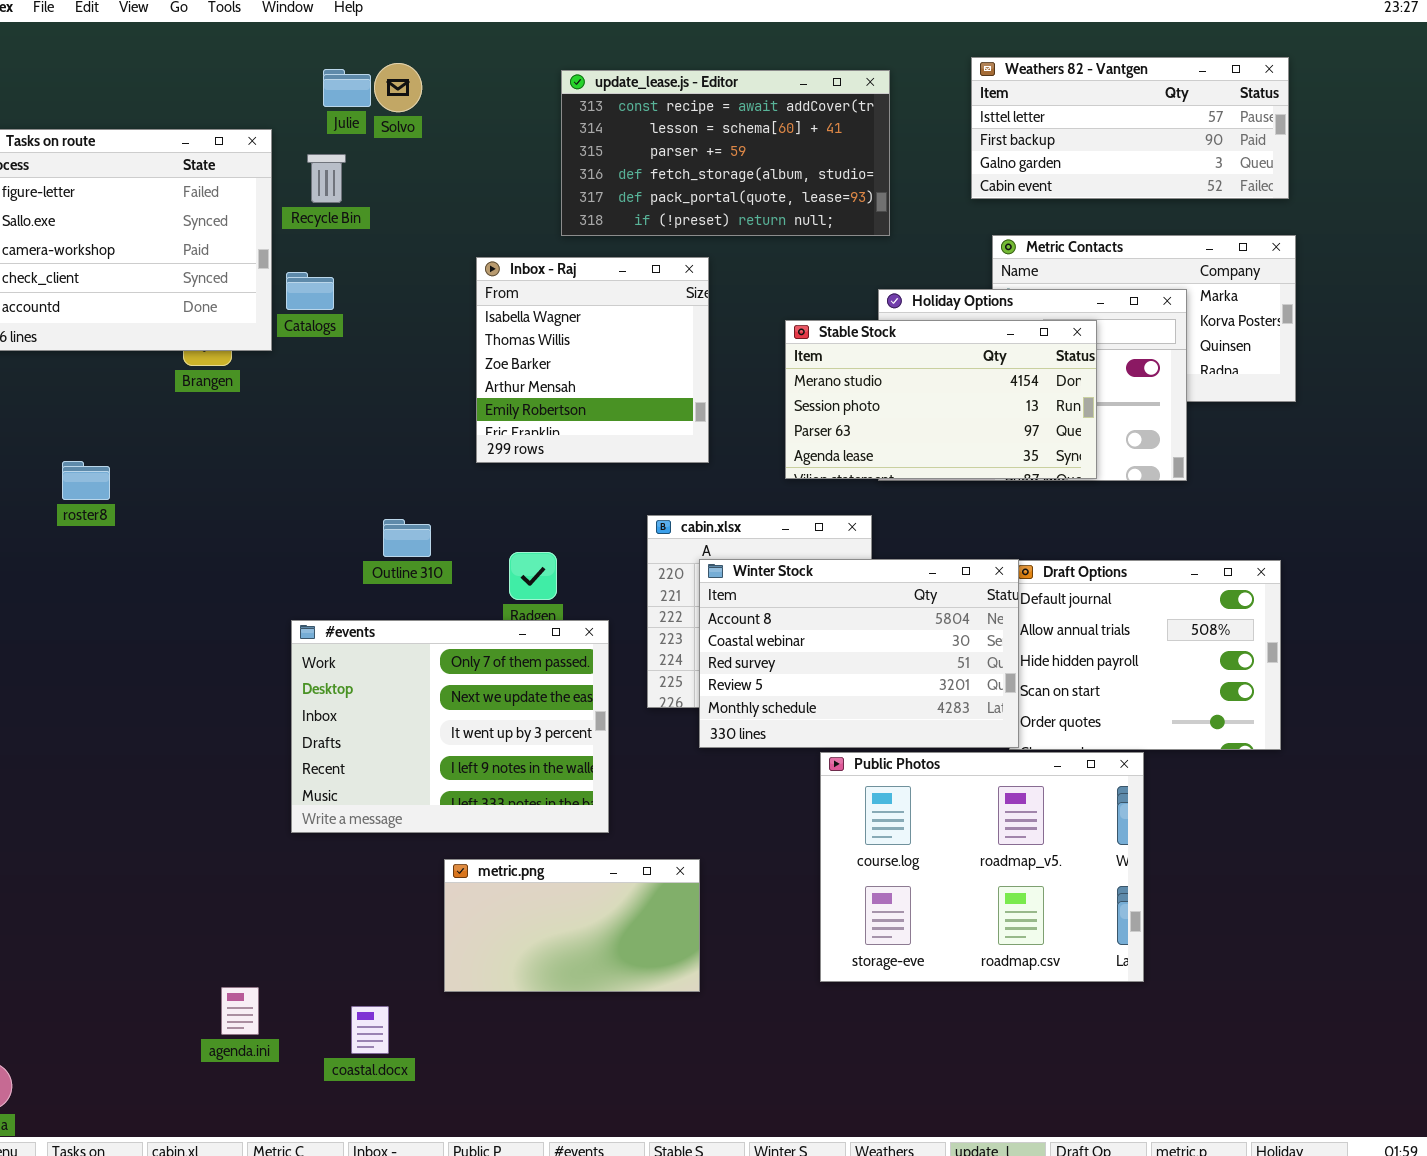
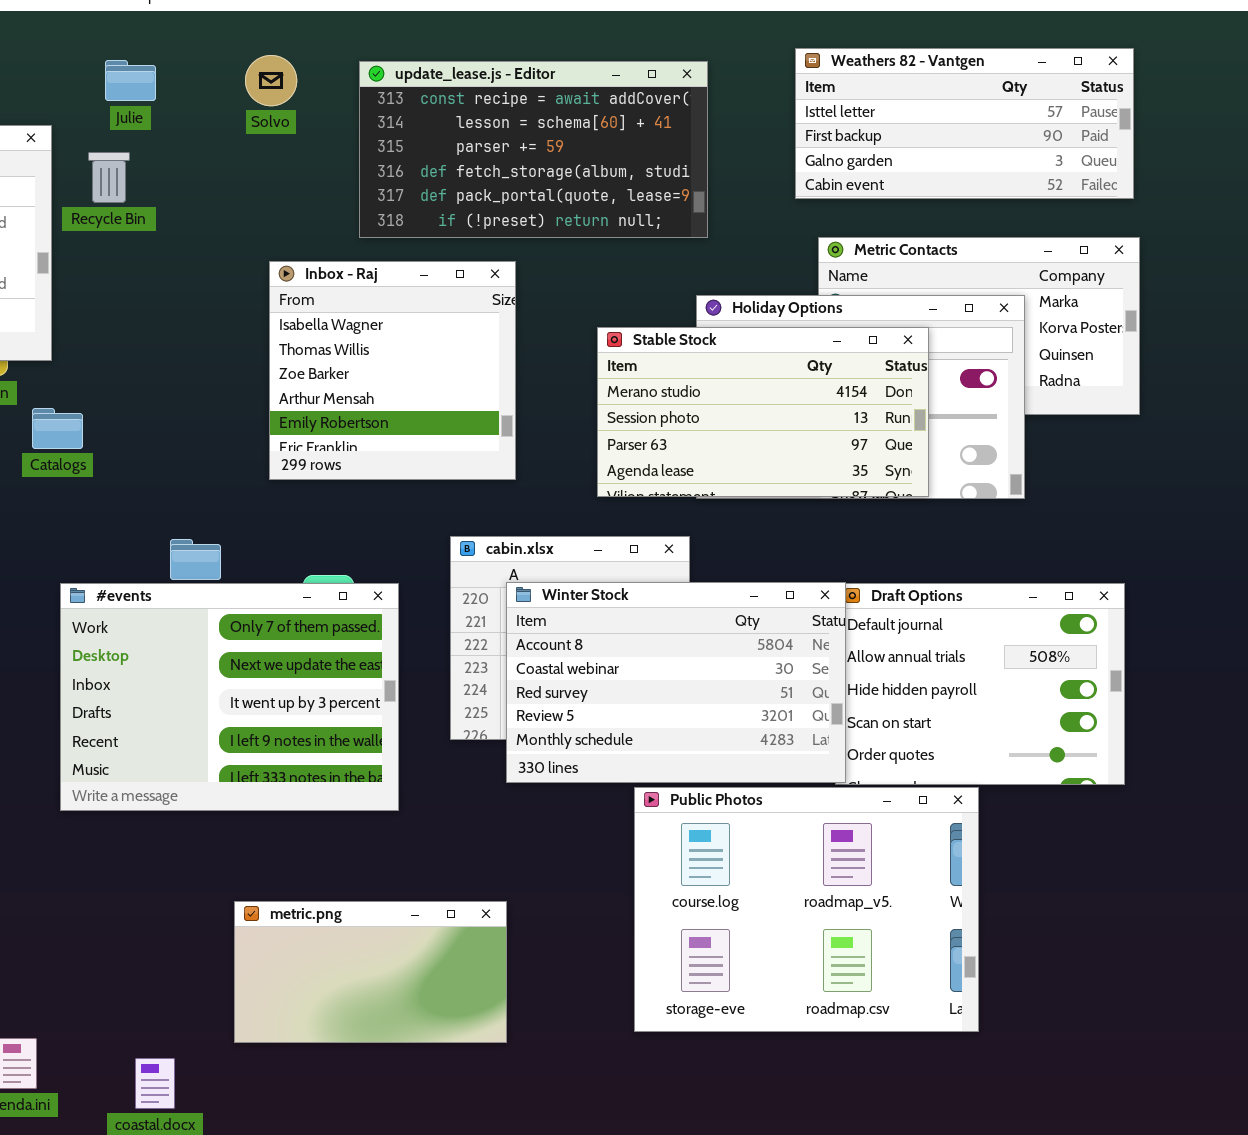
Solvo: [374,63,422,112] -> [245,55,297,106], moved
Catalogs: [286,272,334,310] -> [32,408,83,449], moved
#events: [291,620,609,833] -> [60,583,399,811], moved

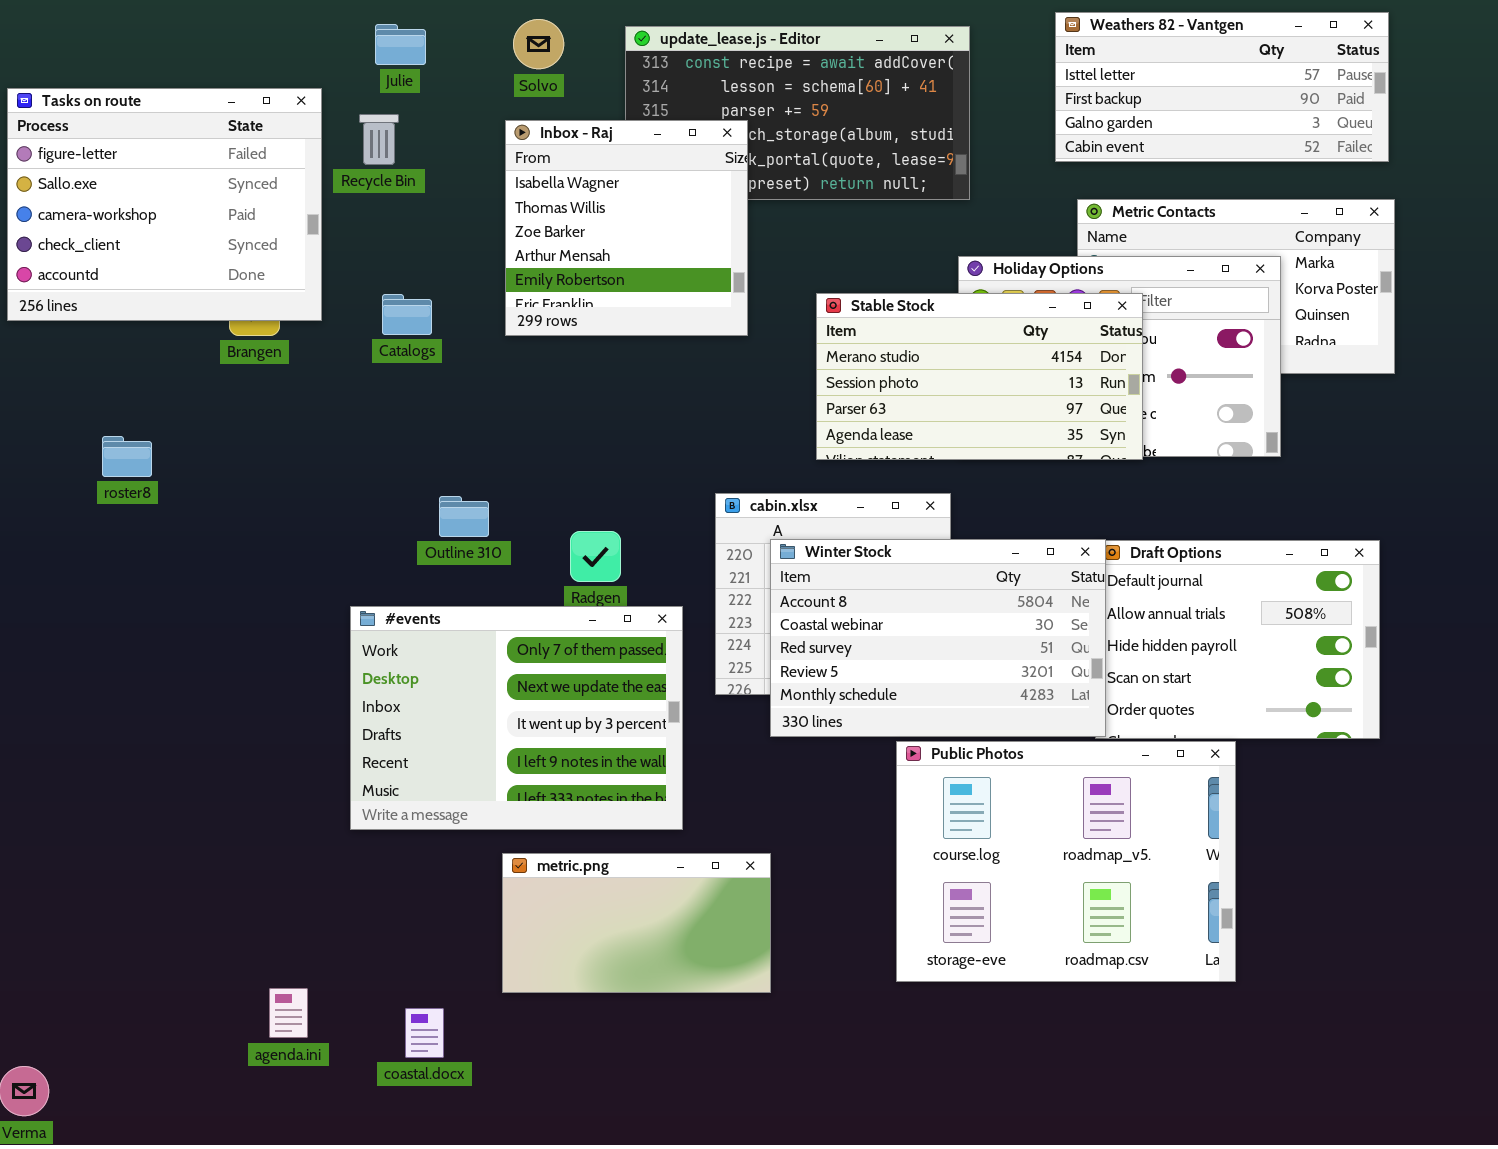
Inbox - Raj: [269,261,516,480] -> [505,120,748,336], moved
Stable Stock: [597,327,929,497] -> [816,293,1143,460], moved
Catalogs: [32,408,83,449] -> [382,294,432,335], moved
#events: [60,583,399,811] -> [350,606,683,830], moved

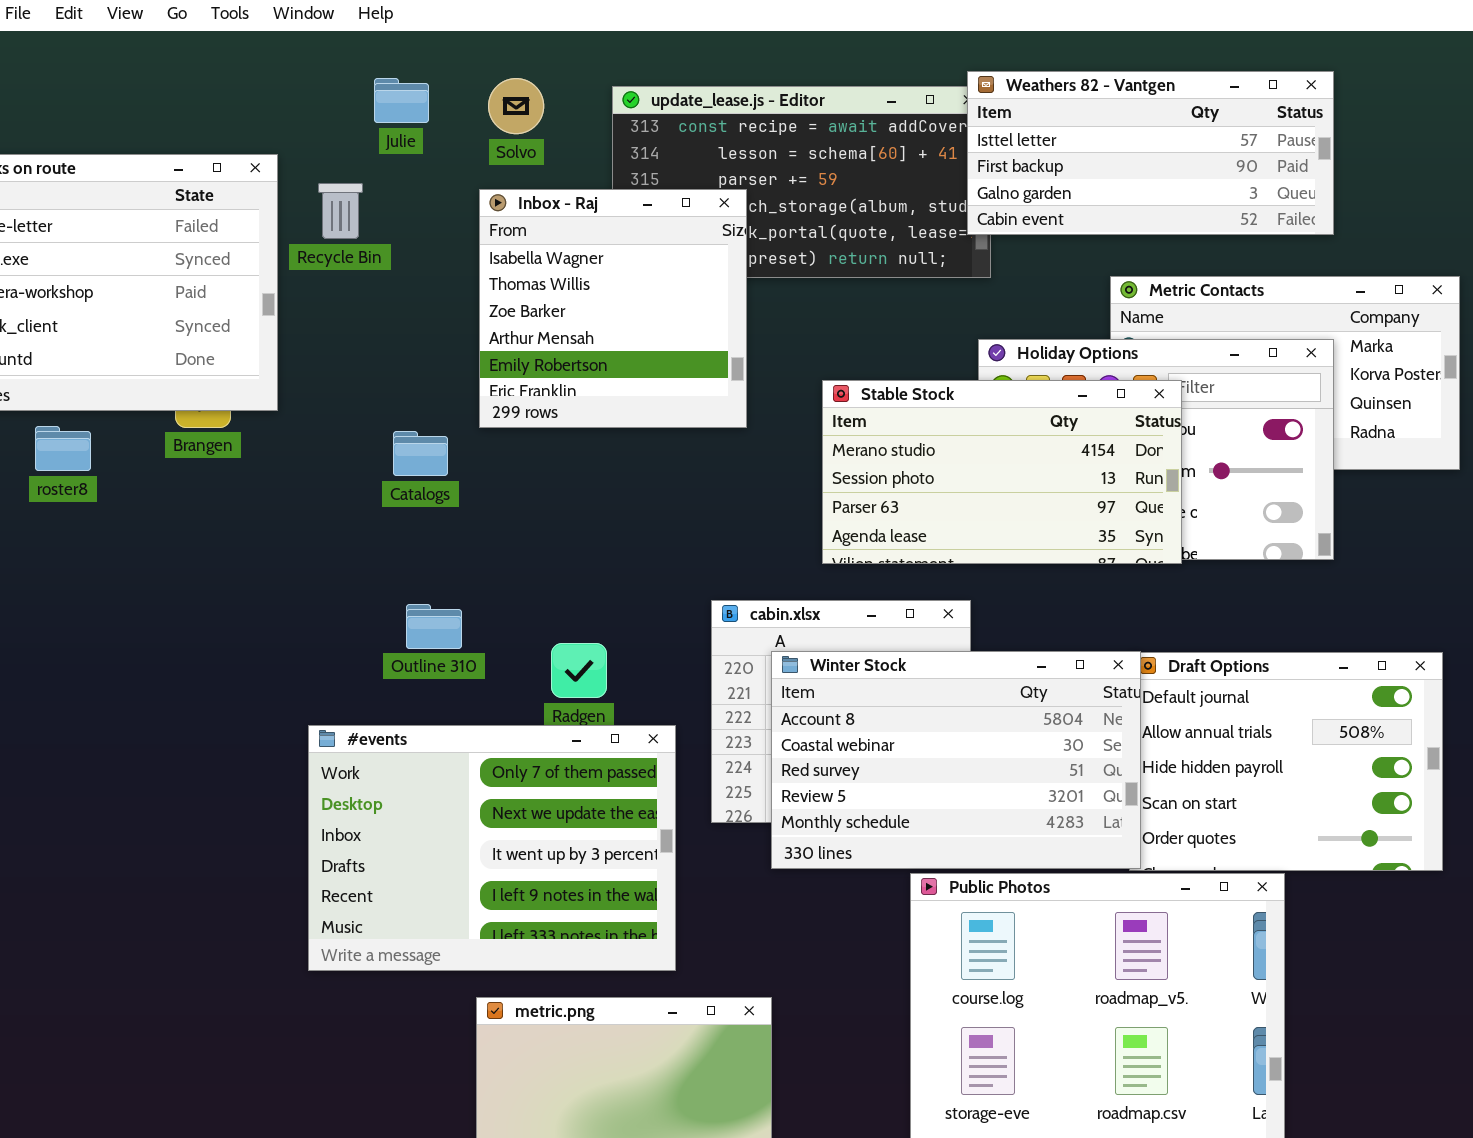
Weathers 82 - Vantgen: [1055,12,1389,162] -> [967,71,1334,235], moved
Julie: [375,24,426,65] -> [374,78,429,123], moved
Catalogs: [382,294,432,335] -> [393,431,448,476], moved
roster8: [102,436,152,477] -> [35,426,91,471], moved

